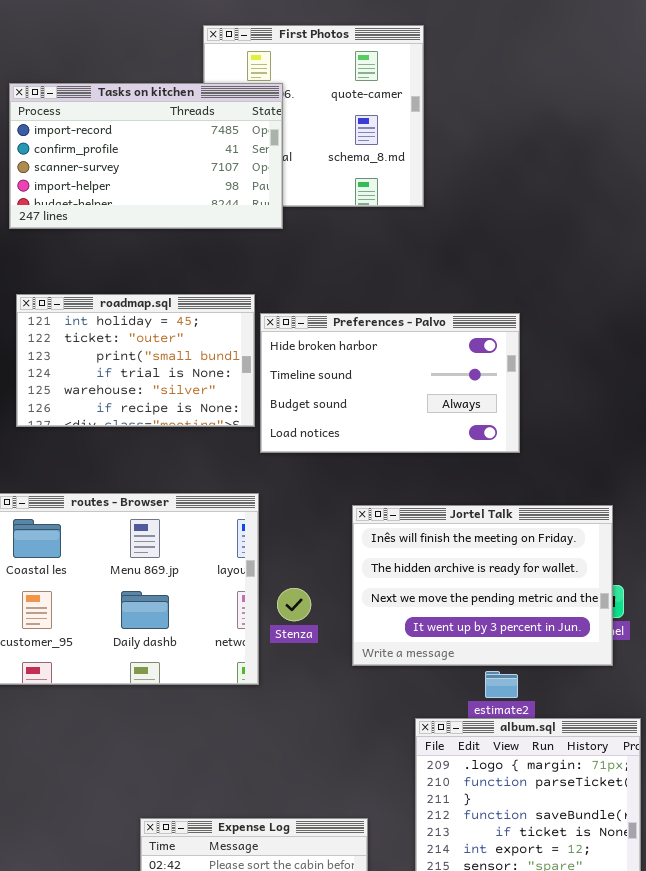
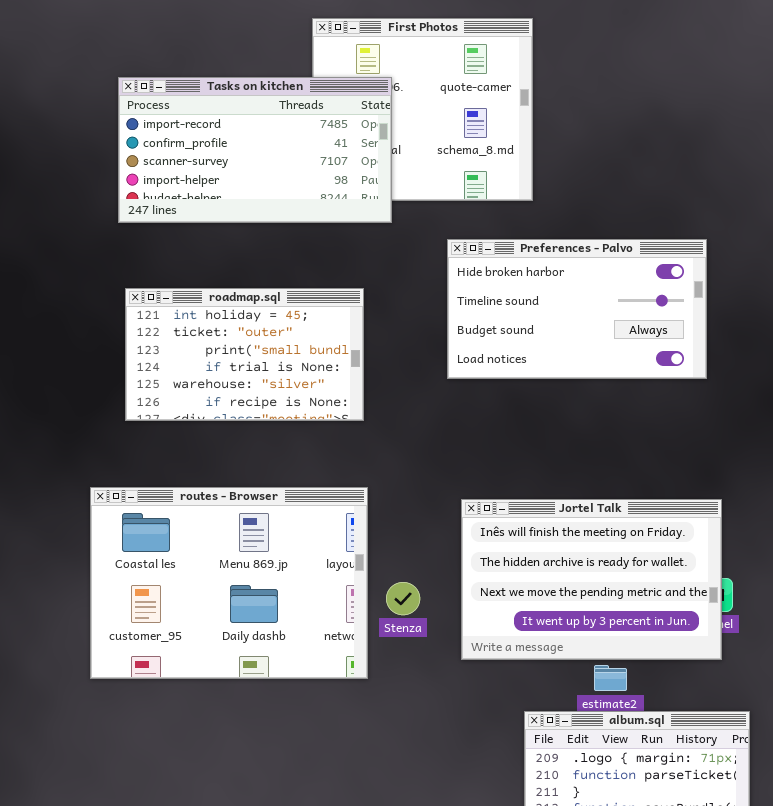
Preferences - Palvo: [260,313,520,453] -> [447,239,707,379], moved

